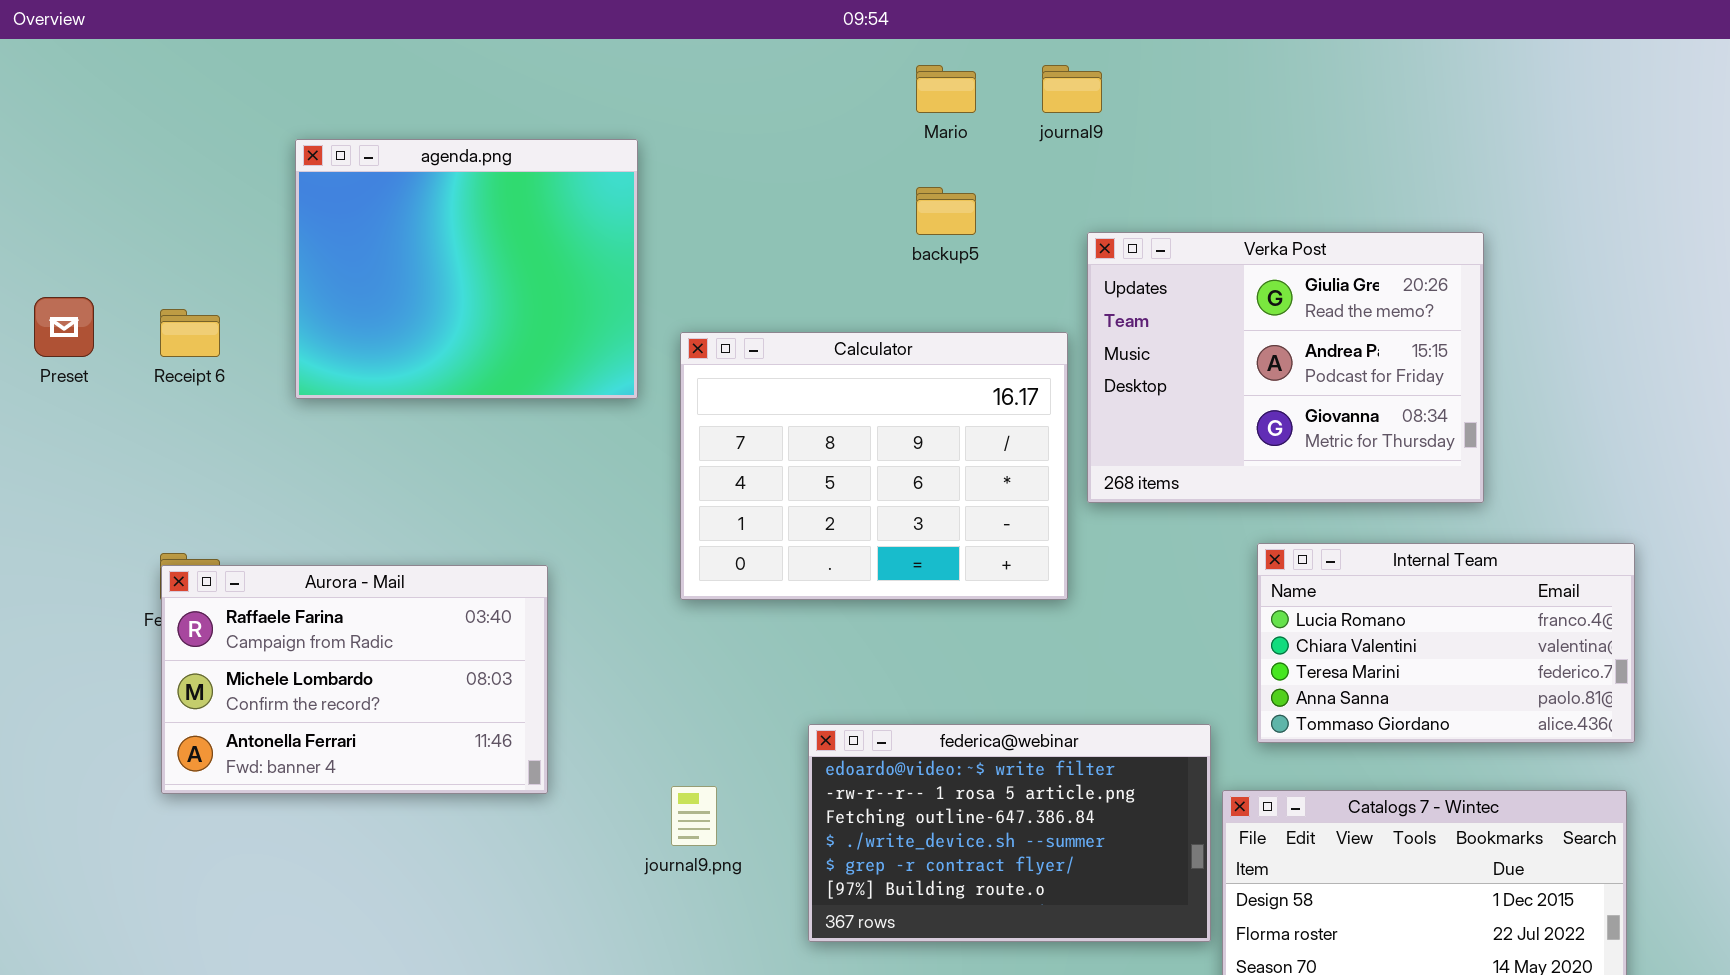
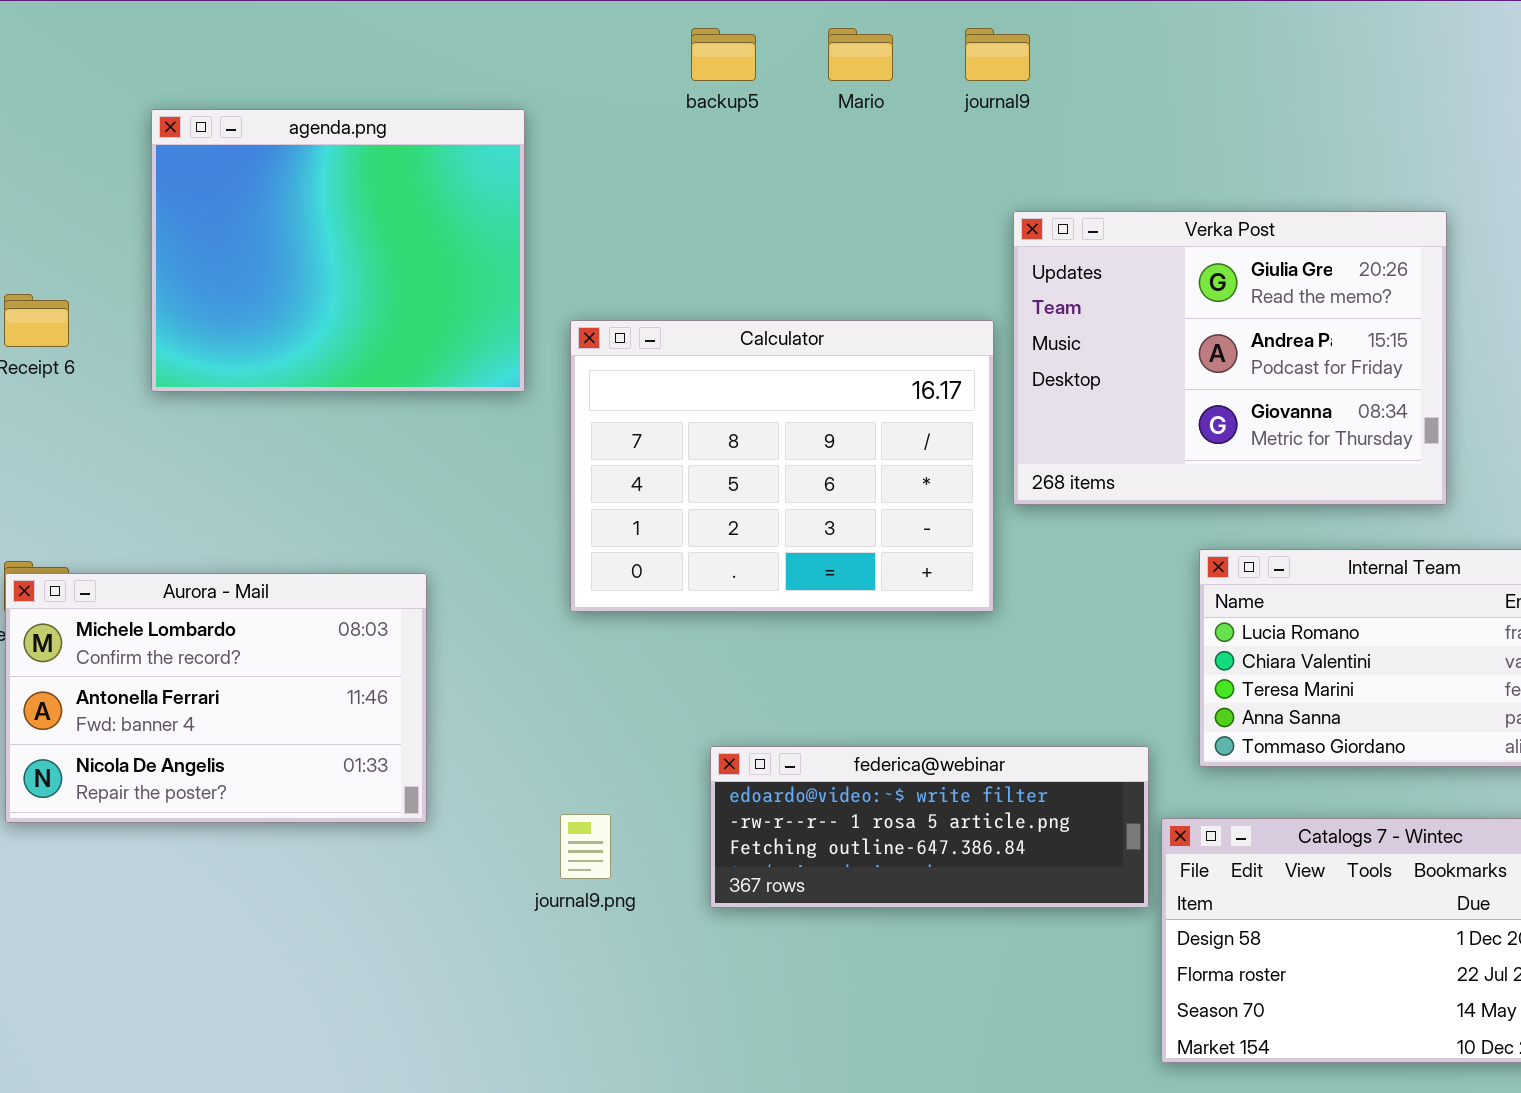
backup5: [916,187,976,235] -> [691,28,756,81], moved
Aurora - Mail: [161,565,548,794] -> [5,573,427,823], scrolled down 1 row
federica@webinar: [808,724,1211,942] -> [710,746,1149,908], resized

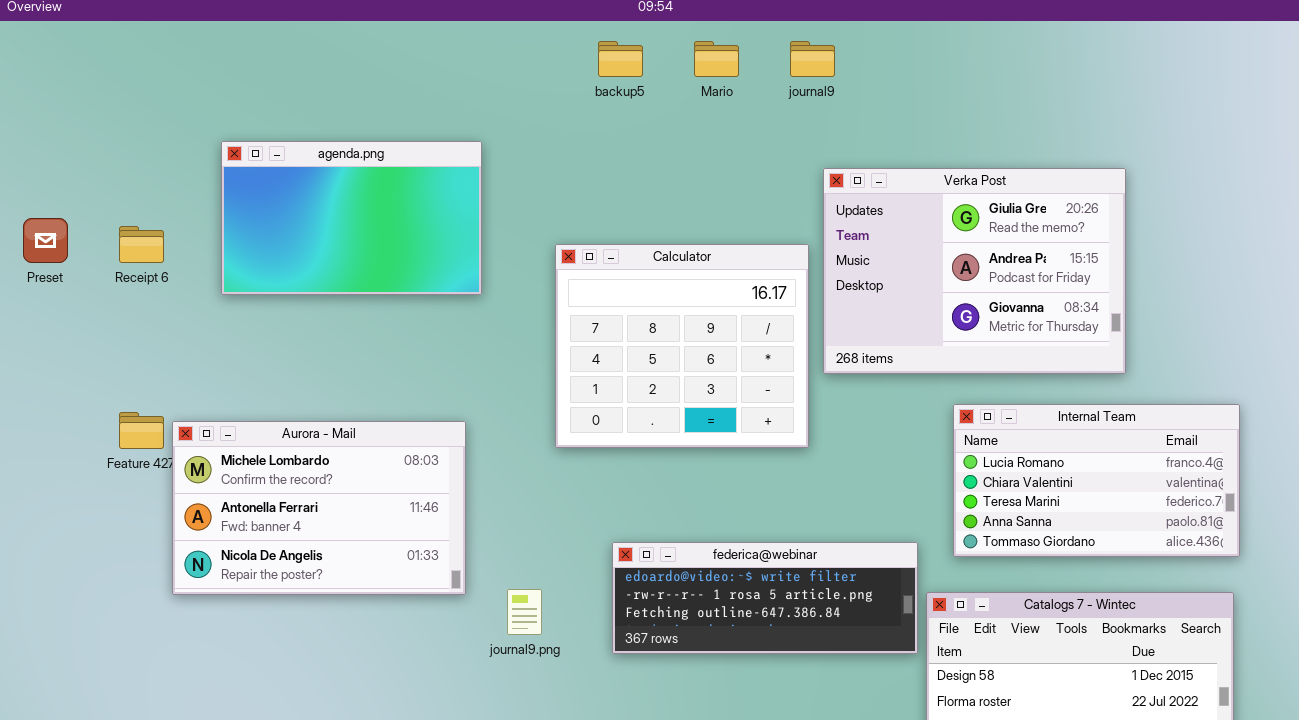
agenda.png: [151,109,525,392] -> [221,141,482,295], resized
Calculator: [570,320,994,612] -> [555,244,809,448], resized
Aurora - Mail: [5,573,427,823] -> [172,421,466,595], moved

